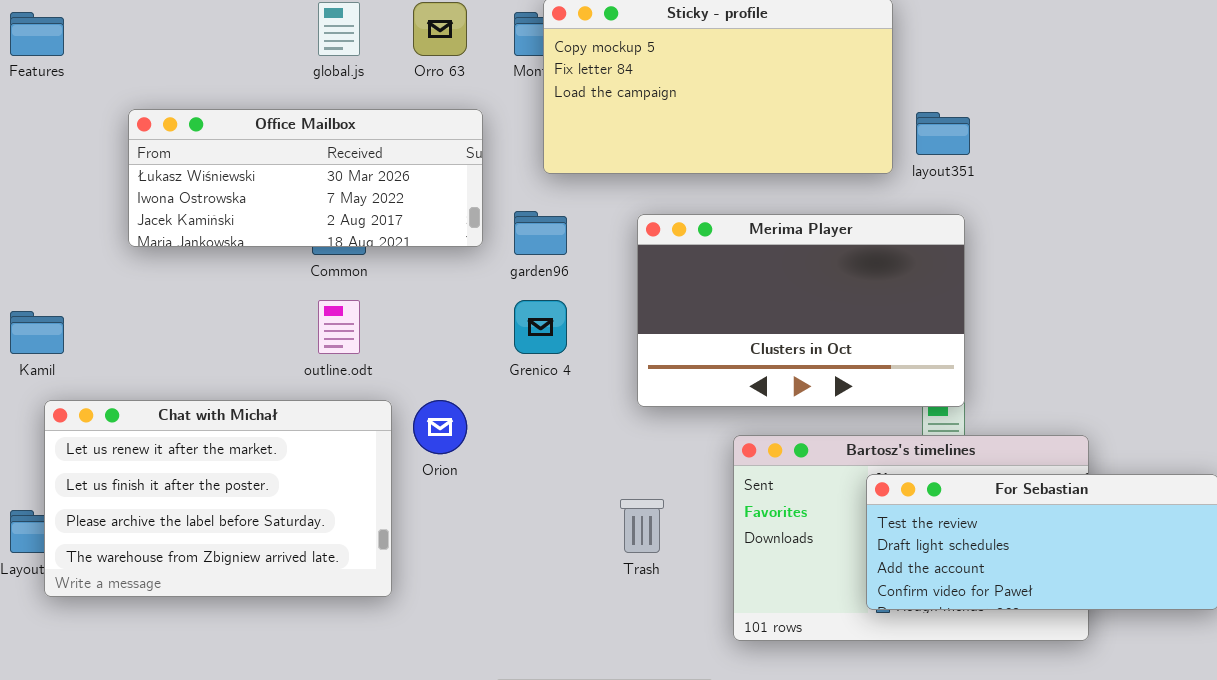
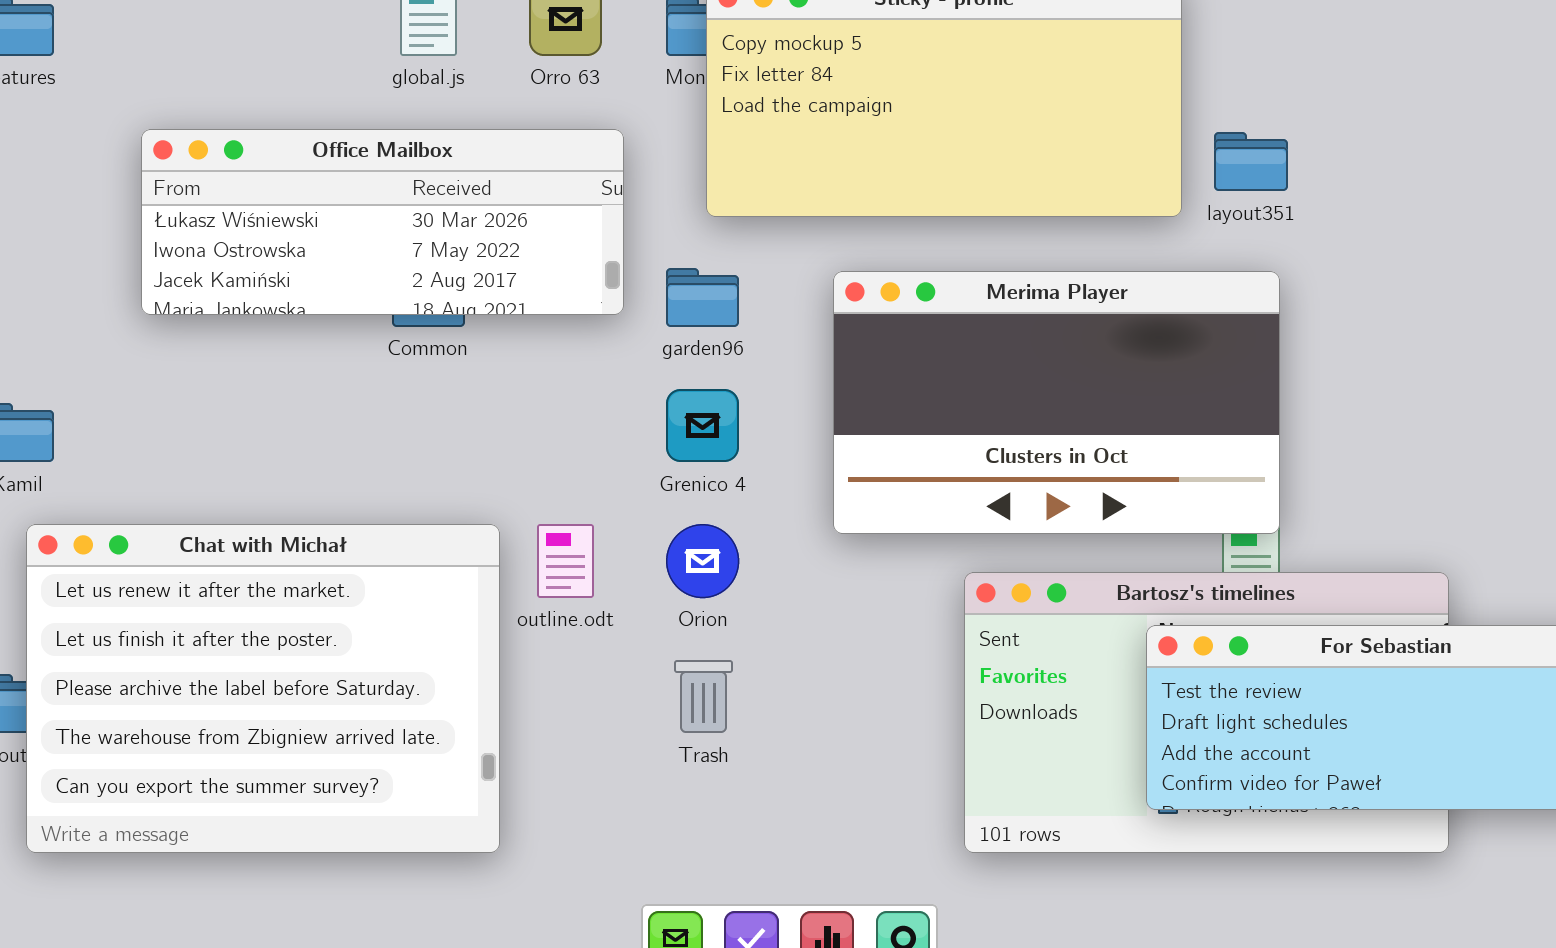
outline.odt: [318,300,360,354] -> [537,524,594,598], moved
Chat with Michał: [44,400,392,597] -> [26,524,500,853], resized
Orion: [413,400,467,454] -> [666,524,739,598], moved
Trash: [620,499,664,553] -> [674,660,733,733], moved

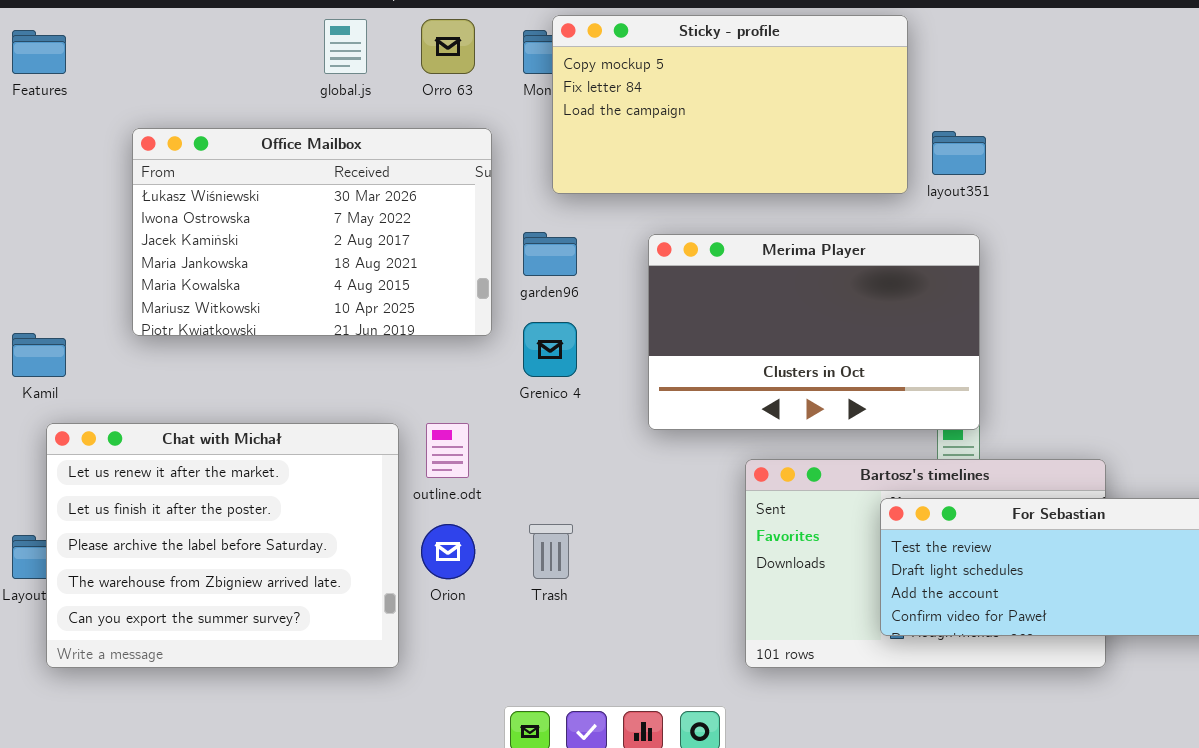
Office Mailbox: [141,129,624,315] -> [132,128,492,336], resized
Orion: [666,524,739,598] -> [421,524,475,579], moved

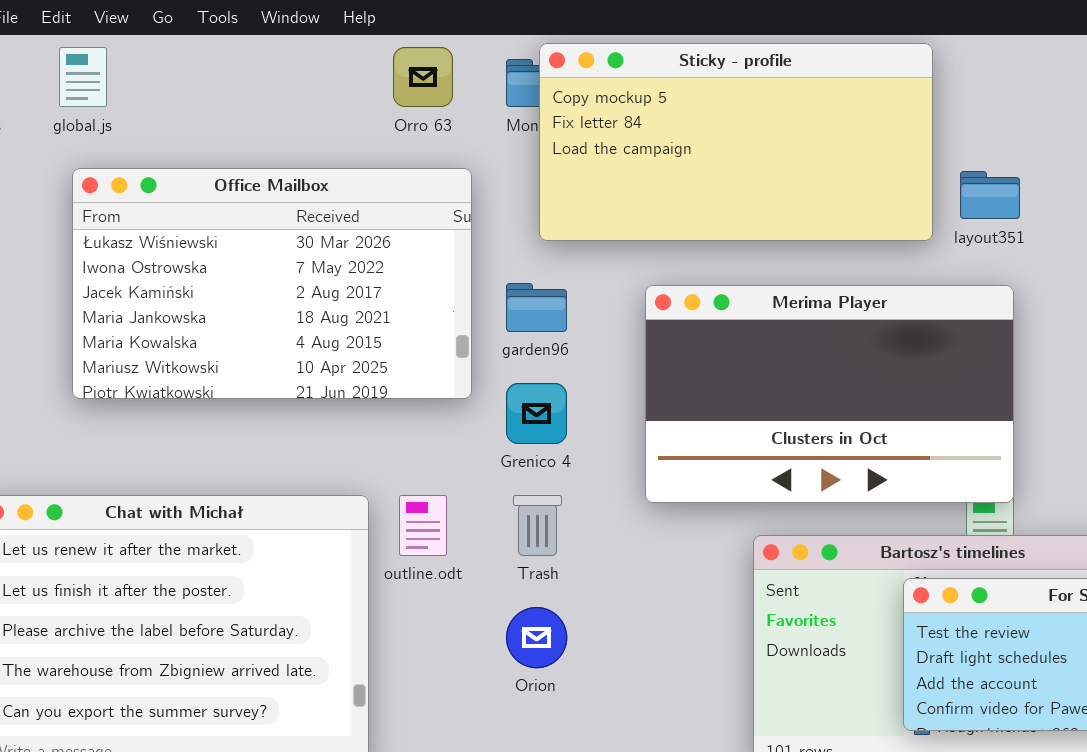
global.js: [324,19,367,74] -> [59,47,107,107], moved
Orion: [421,524,475,579] -> [506,607,567,668], moved
Trash: [529,524,573,579] -> [513,495,562,556], moved

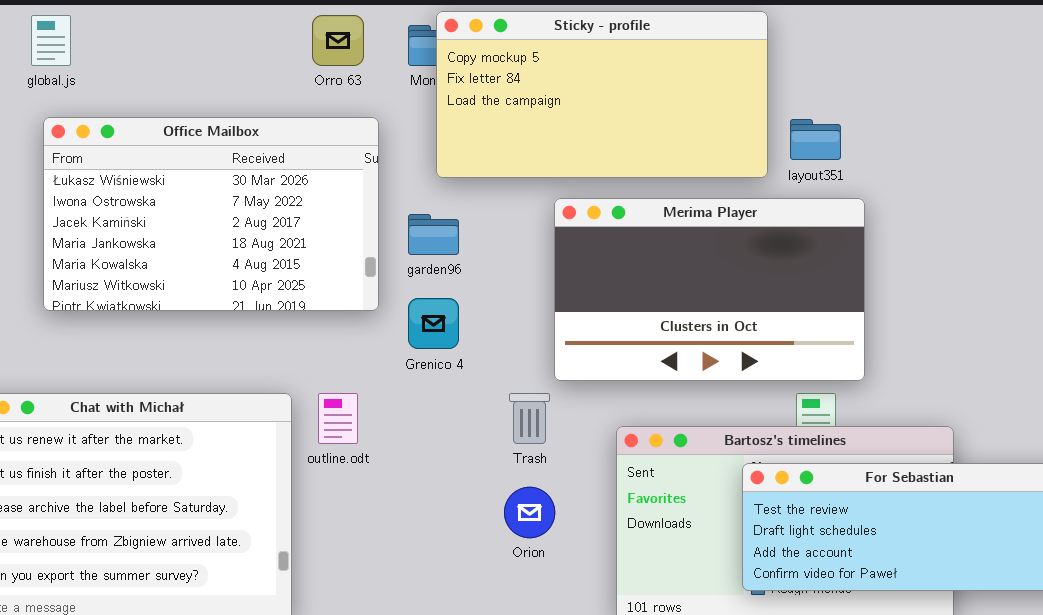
Merima Player: [645,285,1014,503] -> [554,198,865,381], moved
Trash: [513,495,562,556] -> [509,393,550,444], moved
Orion: [506,607,567,668] -> [504,487,555,538], moved

